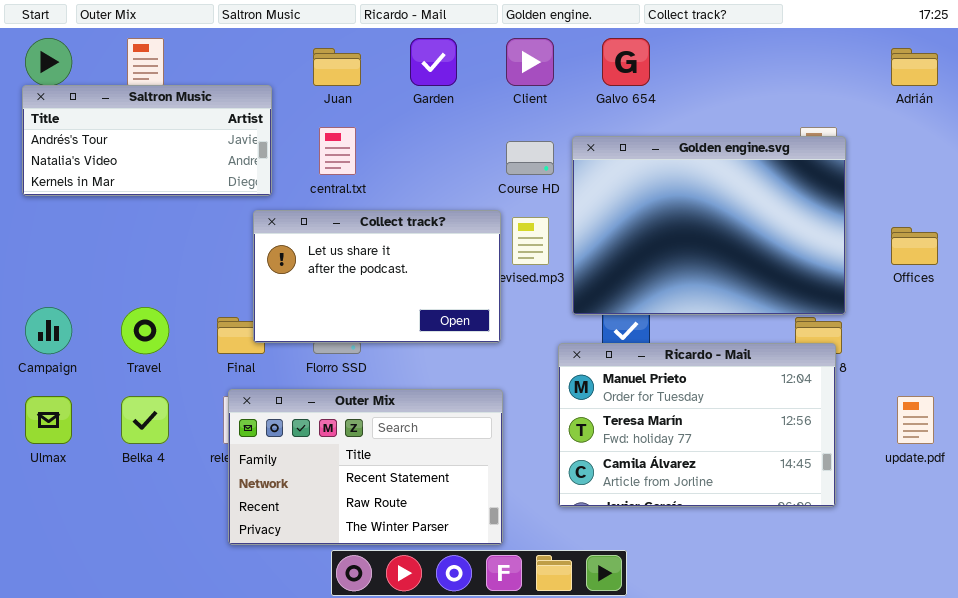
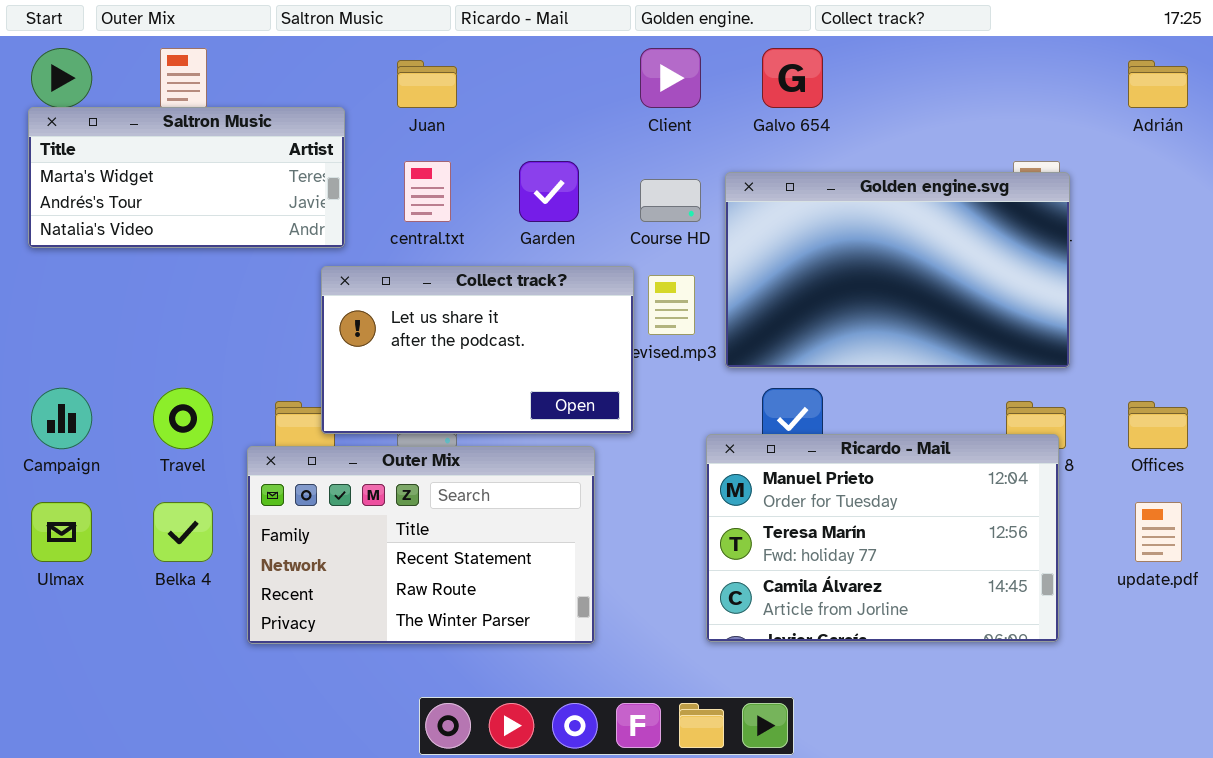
Garden: [410,38,457,86] -> [519,161,579,222], moved
Saltron Music: [22,85,272,196] -> [28,107,345,248], scrolled up 1 row
Golden engine.svg: [572,136,846,315] -> [725,172,1070,368], resized
Offices: [891,227,938,265] -> [1128,401,1188,449], moved
Outer Mix: [228,389,503,545] -> [247,446,595,644], moved

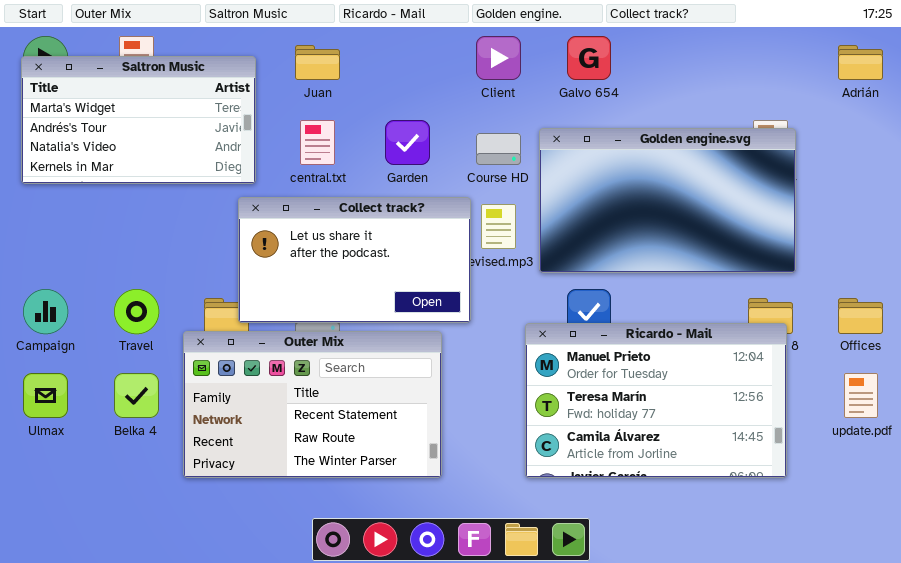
Saltron Music: [28,107,345,248] -> [21,56,256,184], resized

